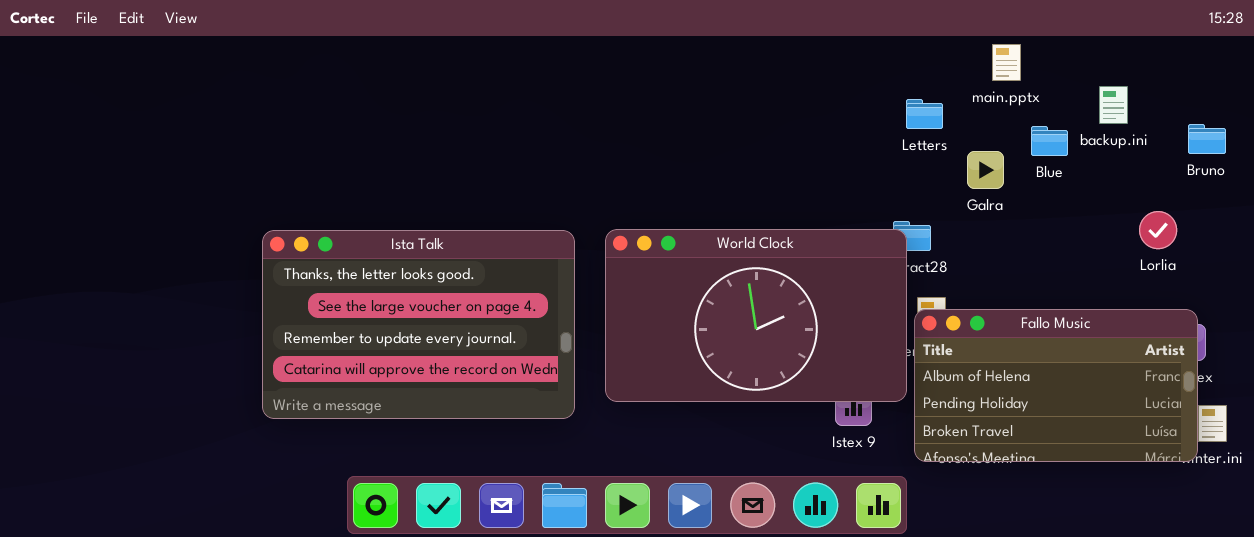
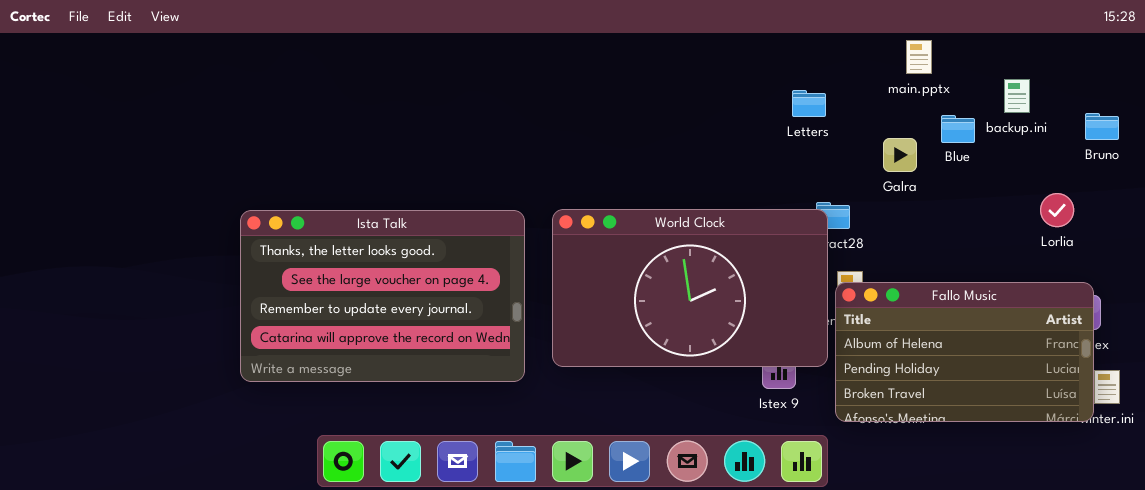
Letters: [906,99,943,129] -> [792,90,826,117], moved

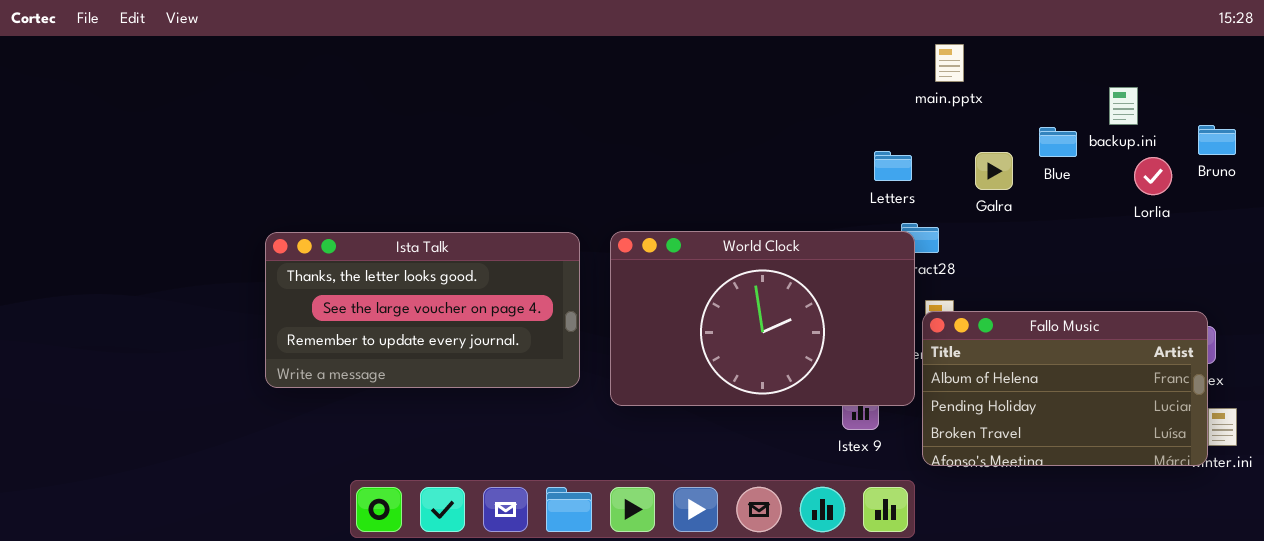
main.pptx: [906,40,932,74] -> [935,44,964,82], moved
Letters: [792,90,826,117] -> [874,151,912,181], moved
Lorlia: [1040,193,1074,227] -> [1134,157,1172,195], moved
Ista Talk: [240,210,525,382] -> [265,232,580,388], resized

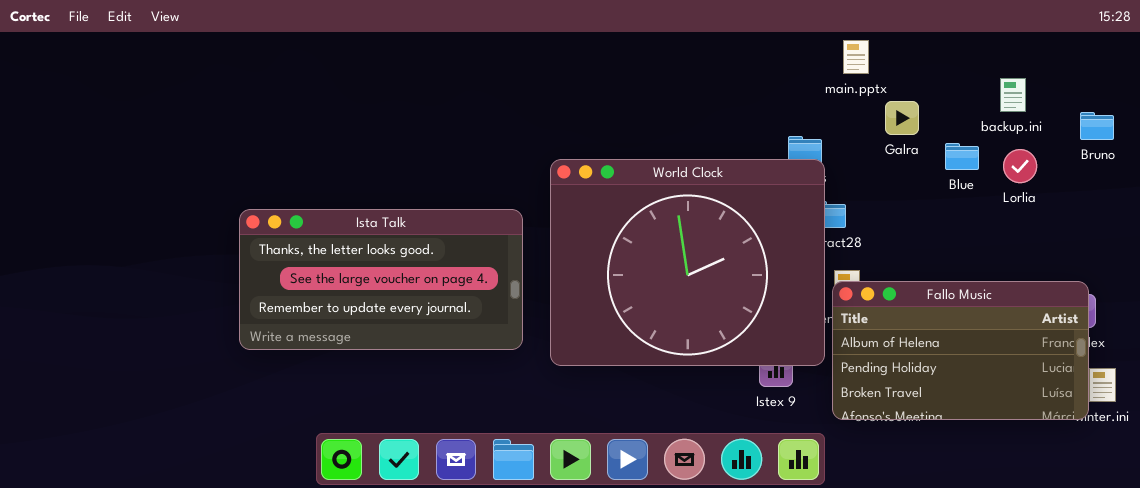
Blue: [1039,127,1077,157] -> [945,143,979,170], moved
Galra: [975,152,1013,190] -> [885,101,919,135], moved
Lorlia: [1134,157,1172,195] -> [1003,149,1037,183], moved
World Clock: [610,231,915,406] -> [550,159,825,366], resized

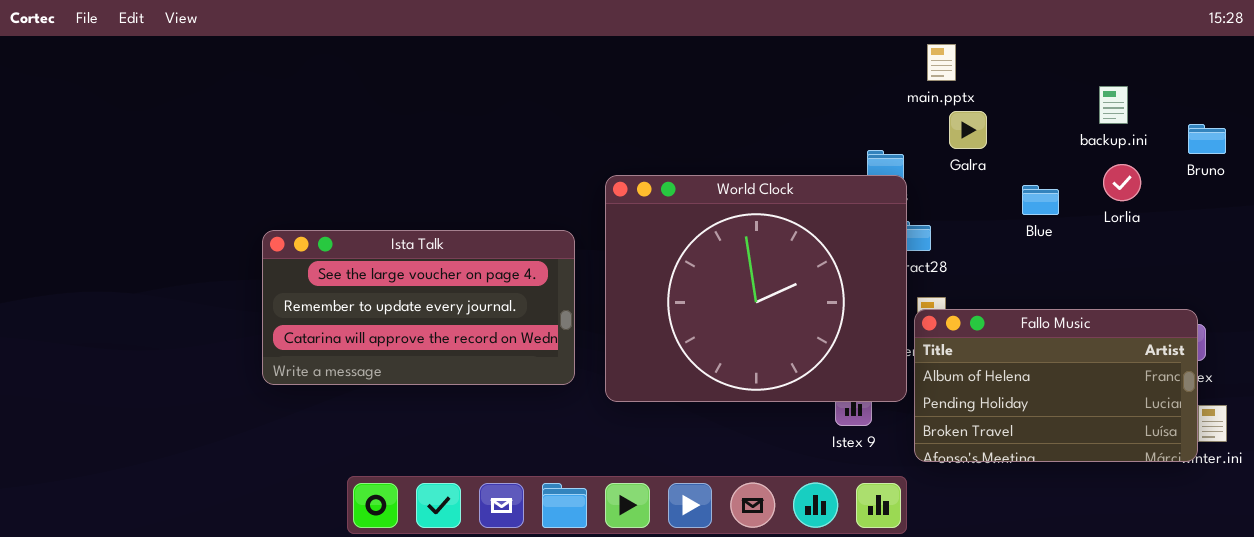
Galra: [885,101,919,135] -> [949,111,987,149], moved
Blue: [945,143,979,170] -> [1022,185,1059,215], moved
Ista Talk: [239,209,523,350] -> [262,230,575,385], scrolled down 1 row

